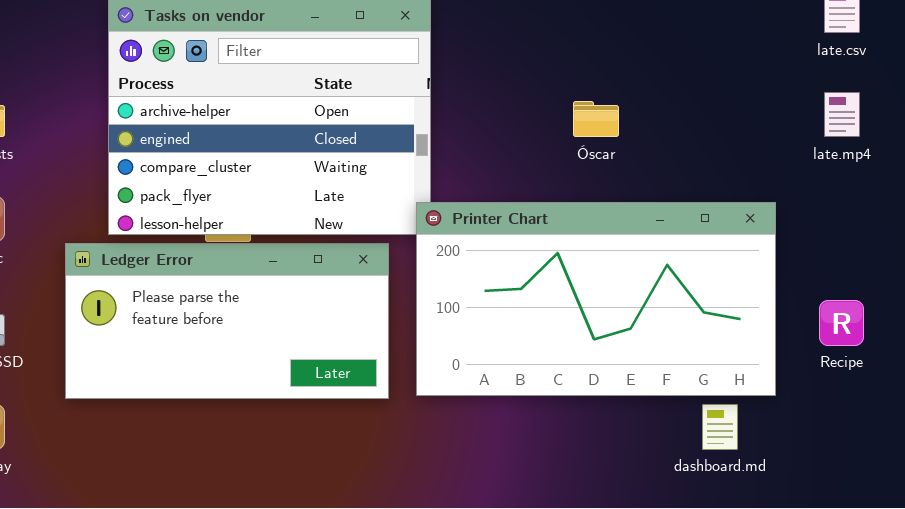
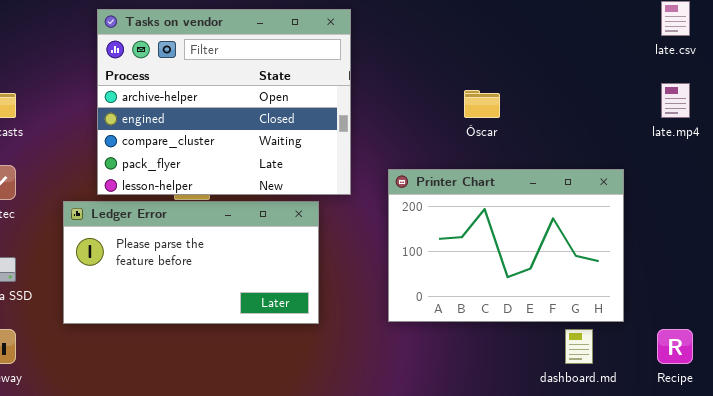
Printer Chart: [416,202,776,396] -> [388,169,624,322], resized
Recipe: [819,300,864,346] -> [657,329,693,364], moved

